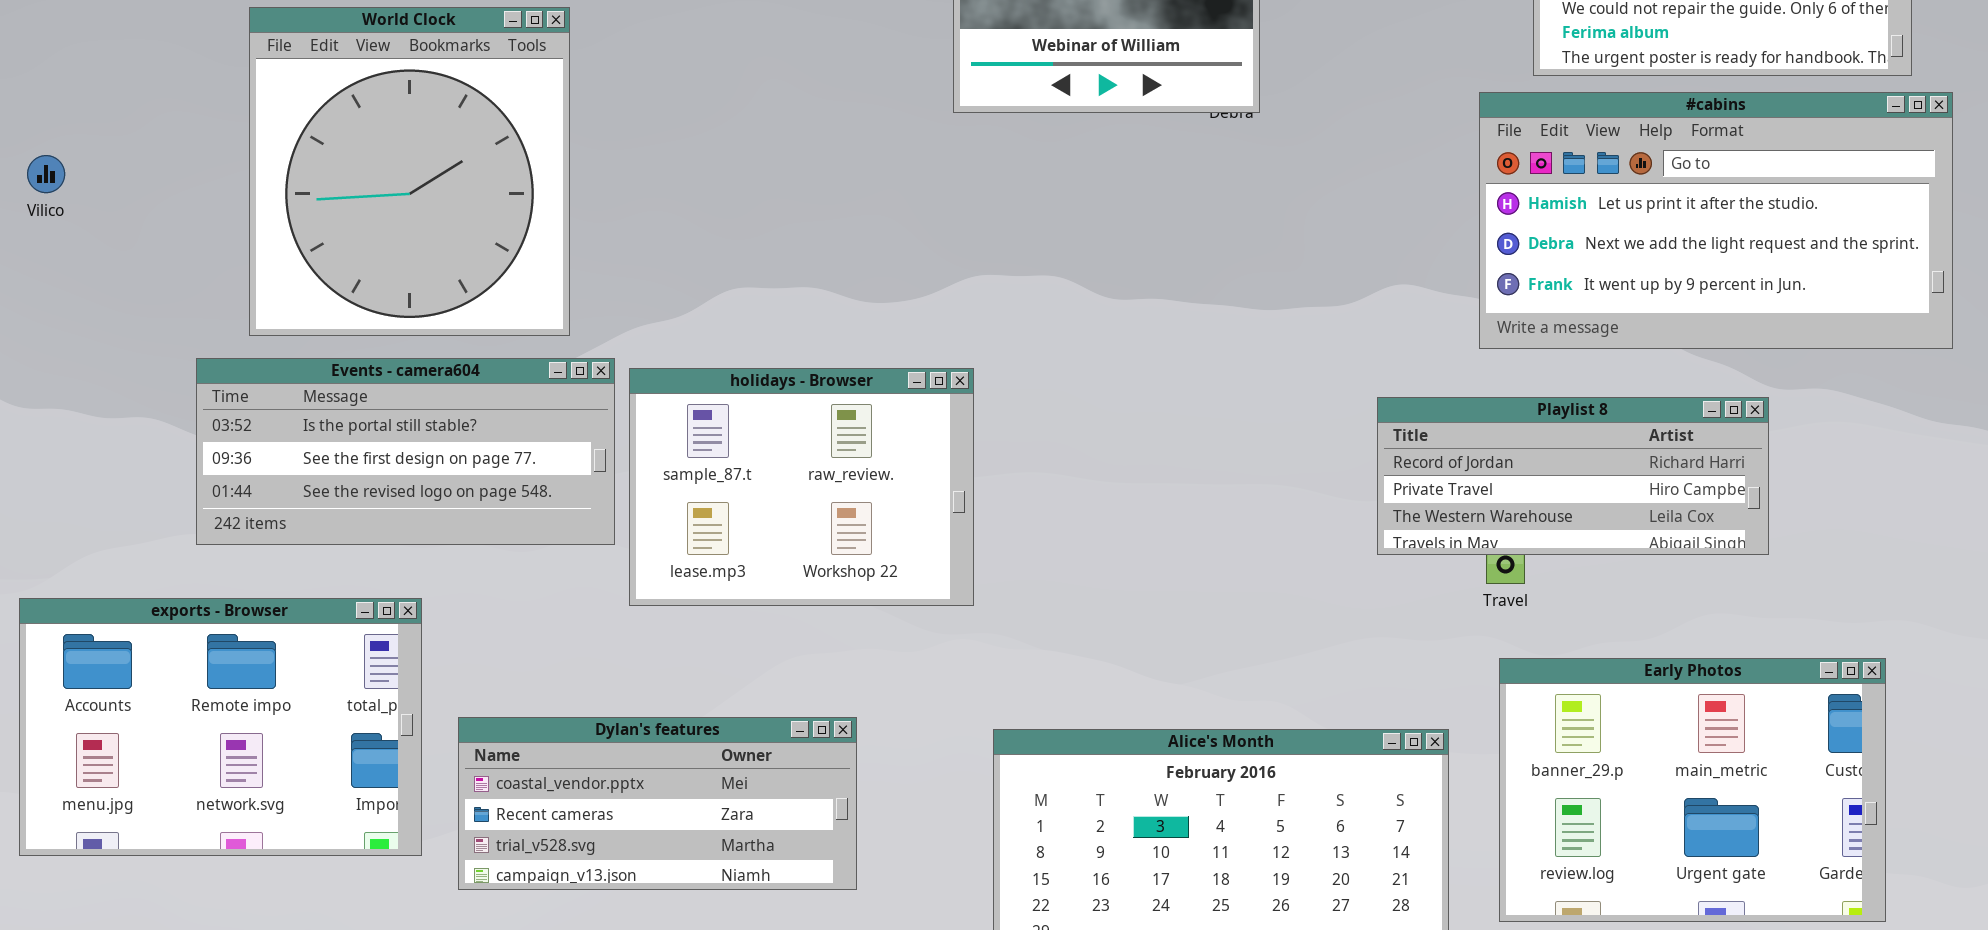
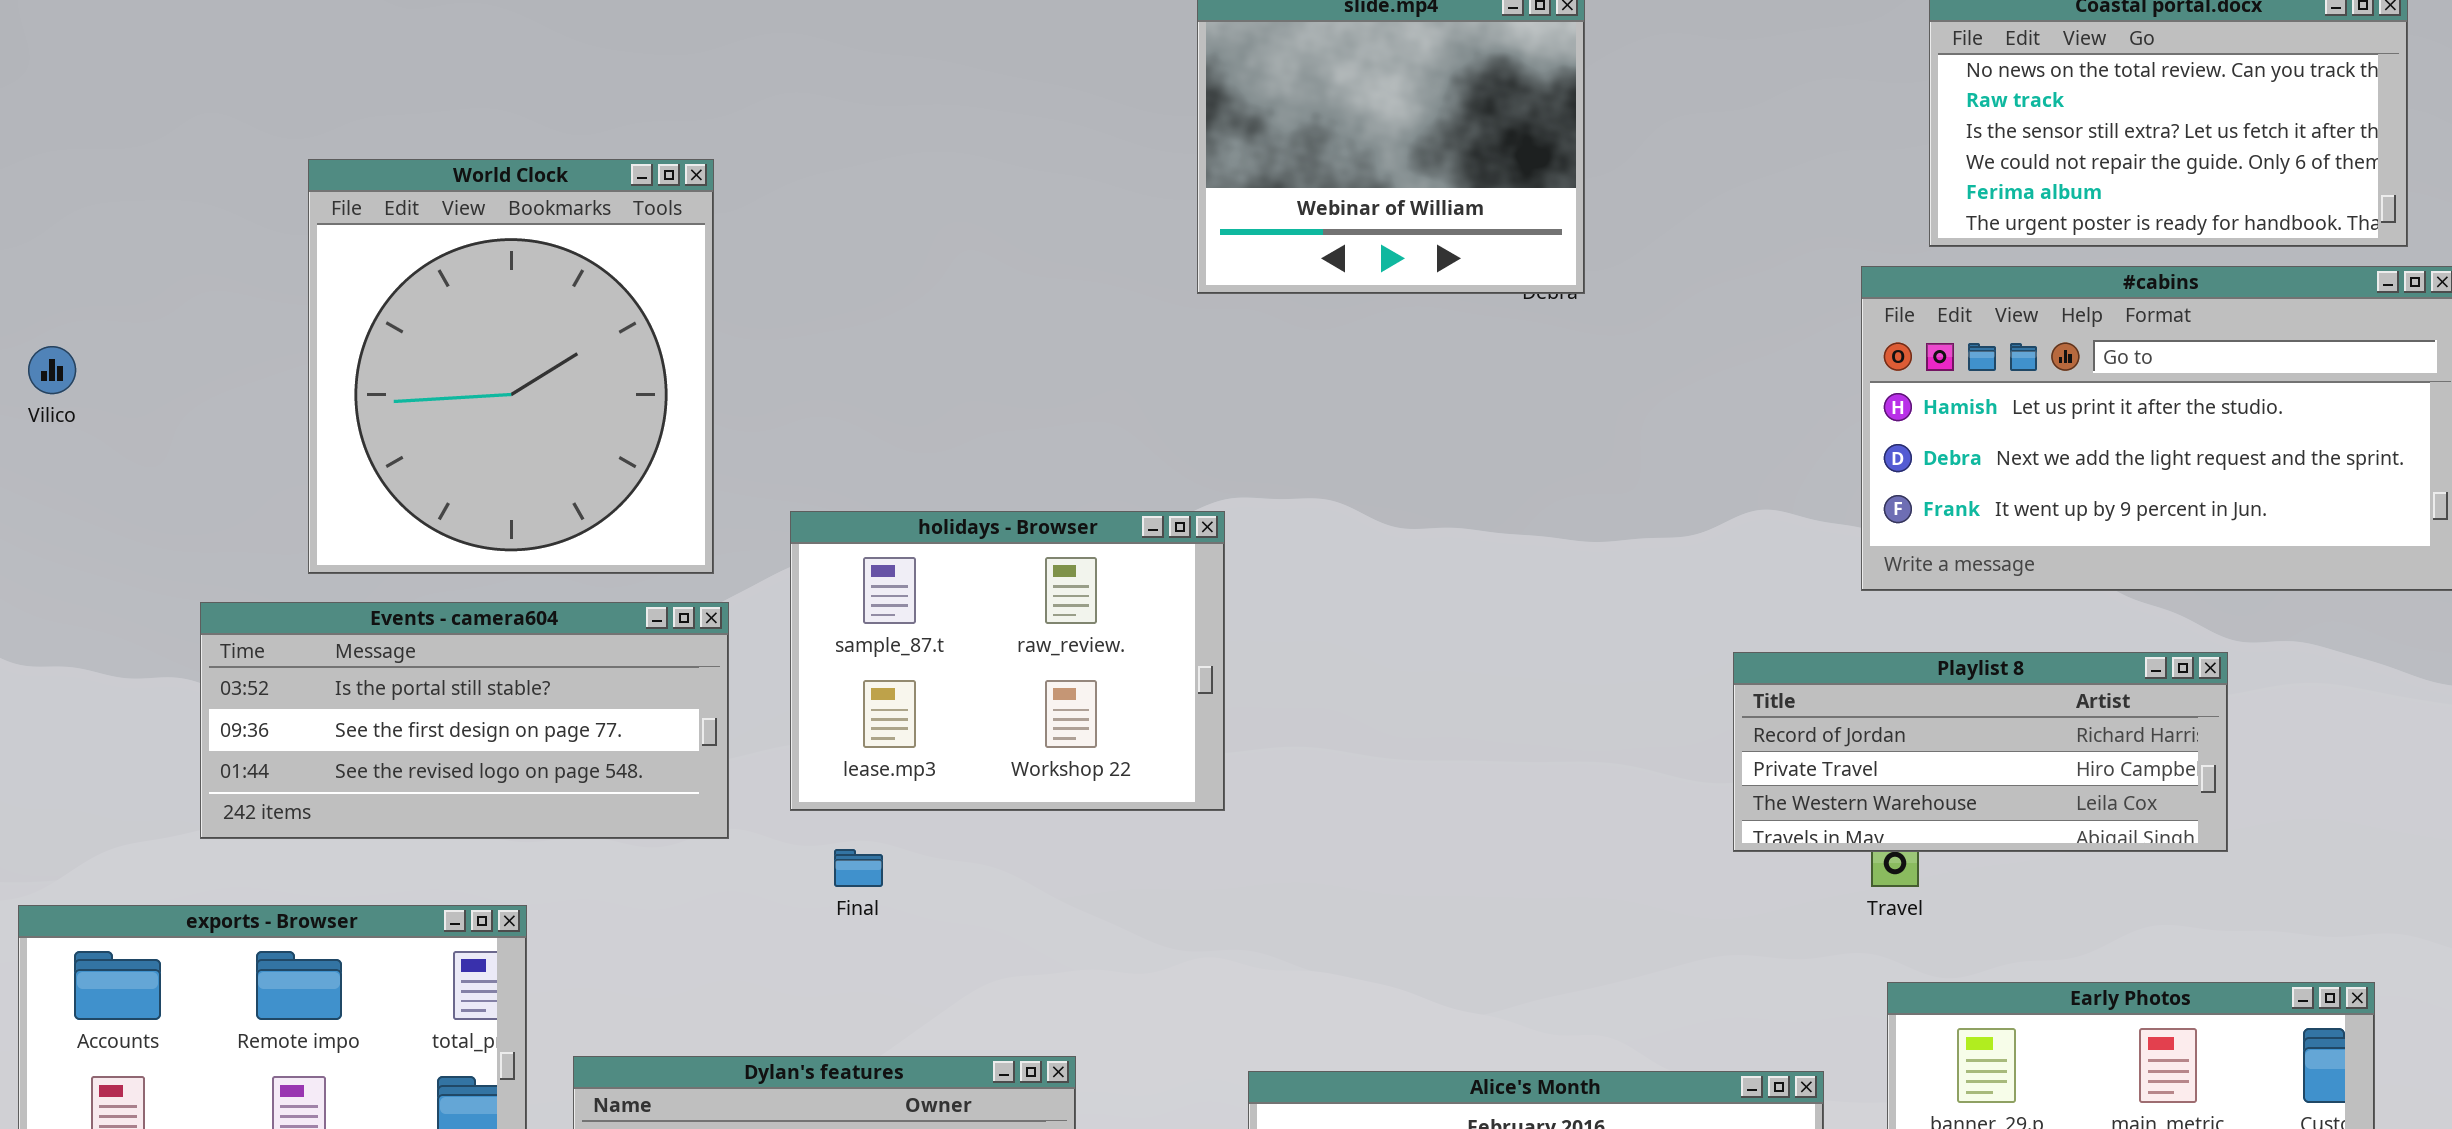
Events - camera604: [196,358,615,545] -> [200,602,729,839], moved
holidays - Browser: [629,368,974,606] -> [790,511,1225,811], moved

